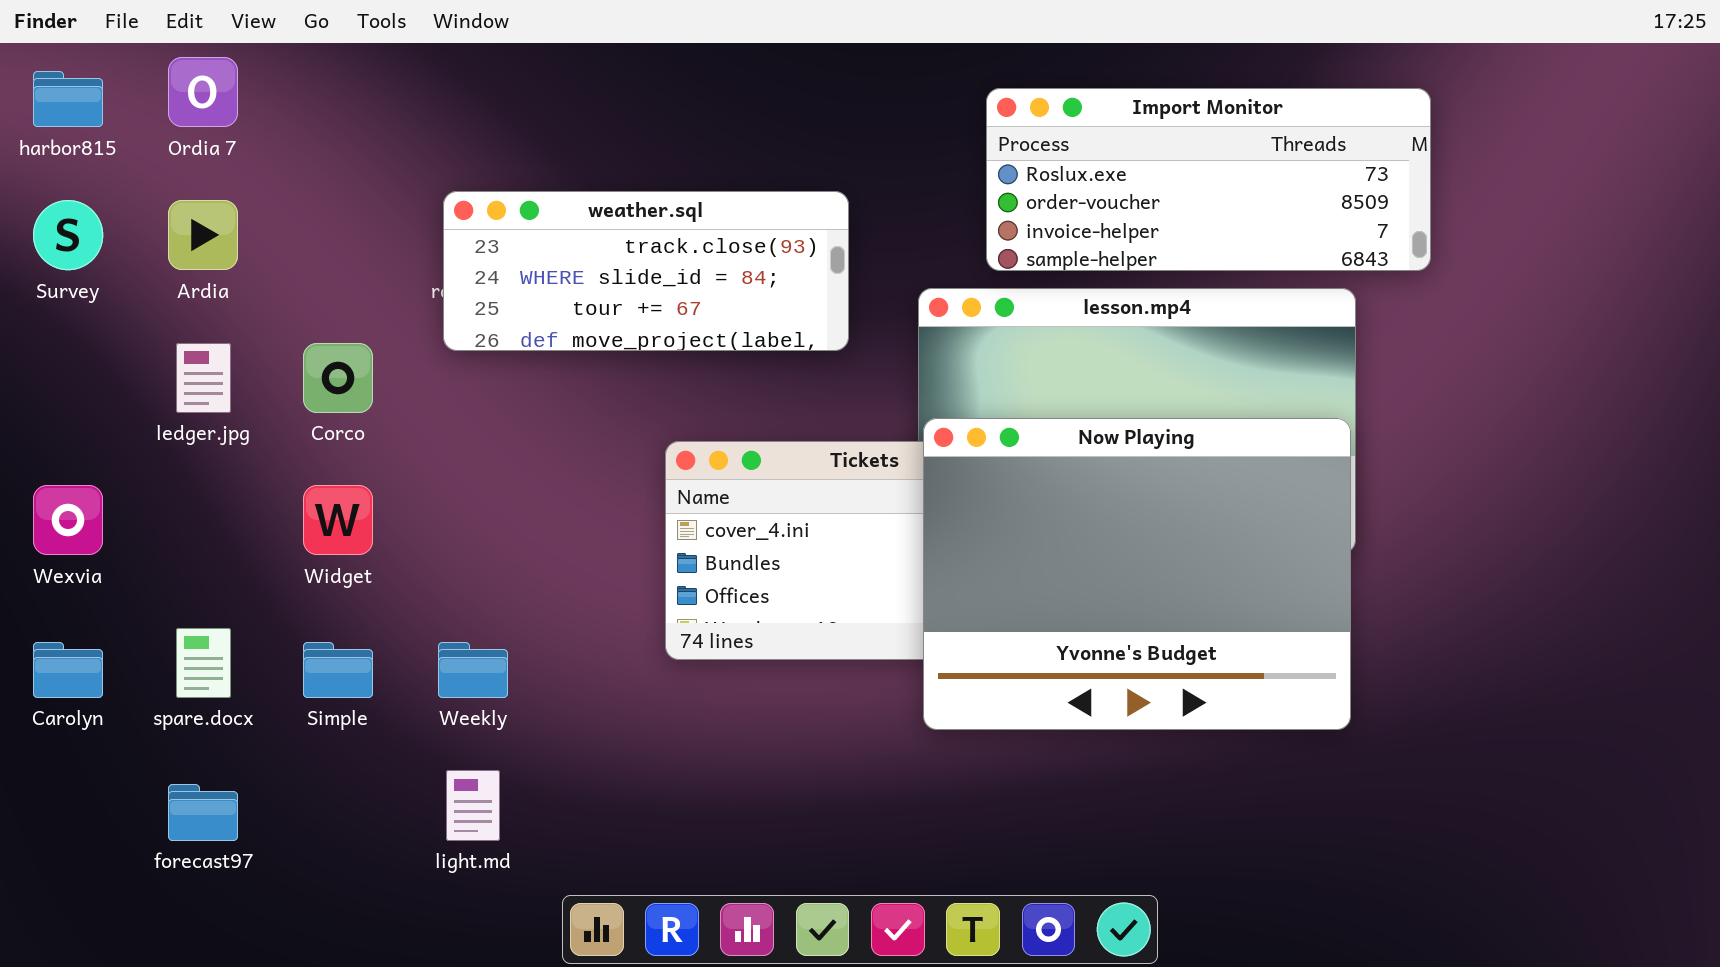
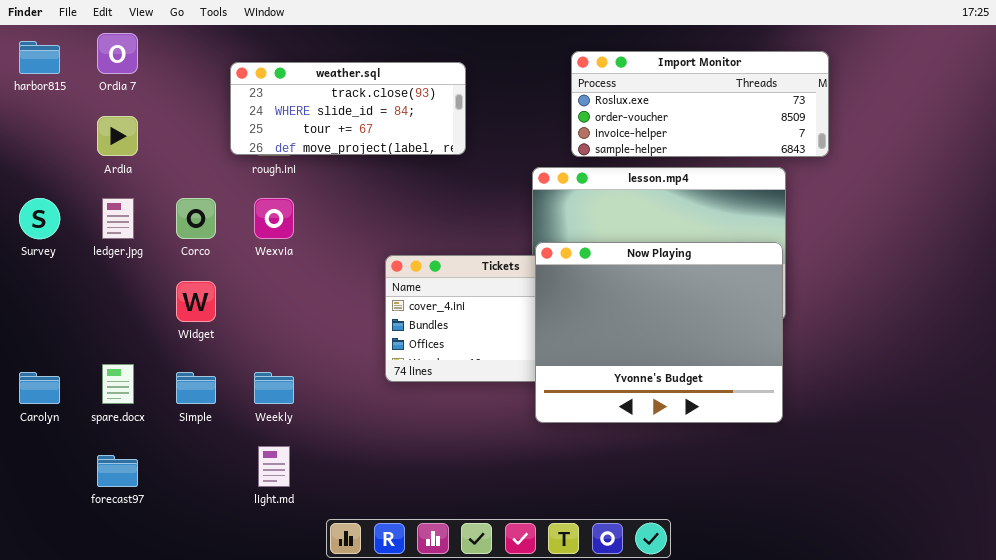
weather.sql: [443,191,849,351] -> [230,62,466,155], moved
Survey: [33,200,103,270] -> [19,198,60,239], moved
Wexvia: [33,485,103,555] -> [254,198,294,239], moved

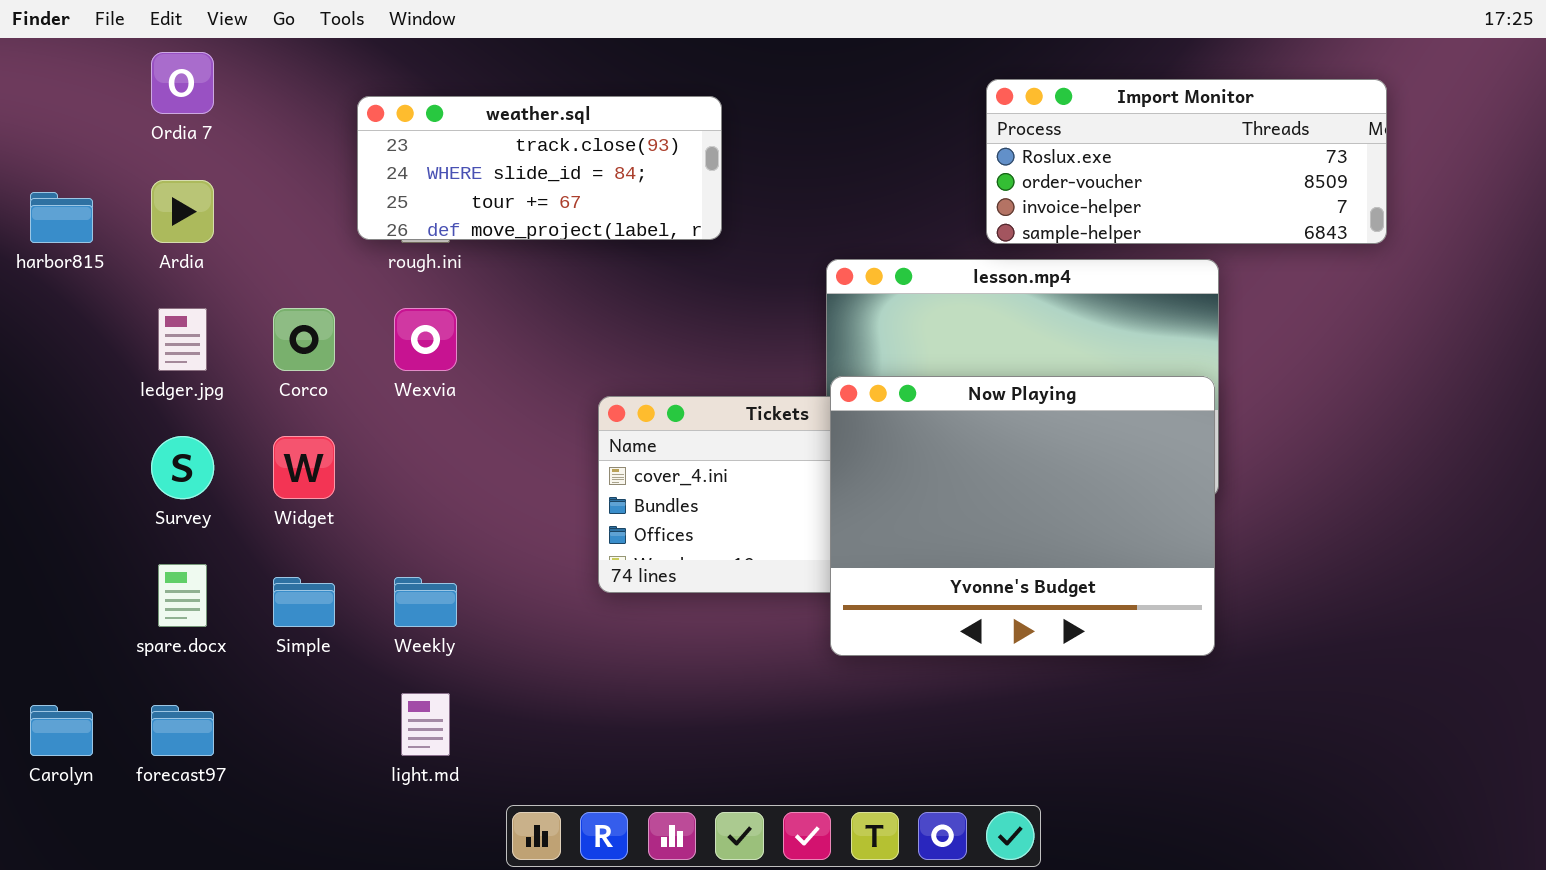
harbor815: [19,41,60,74] -> [30,192,93,243], moved
Import Monitor: [571,51,829,157] -> [986,79,1387,244], moved
Survey: [19,198,60,239] -> [151,436,214,499], moved
Carolyn: [19,372,60,404] -> [30,705,93,756], moved

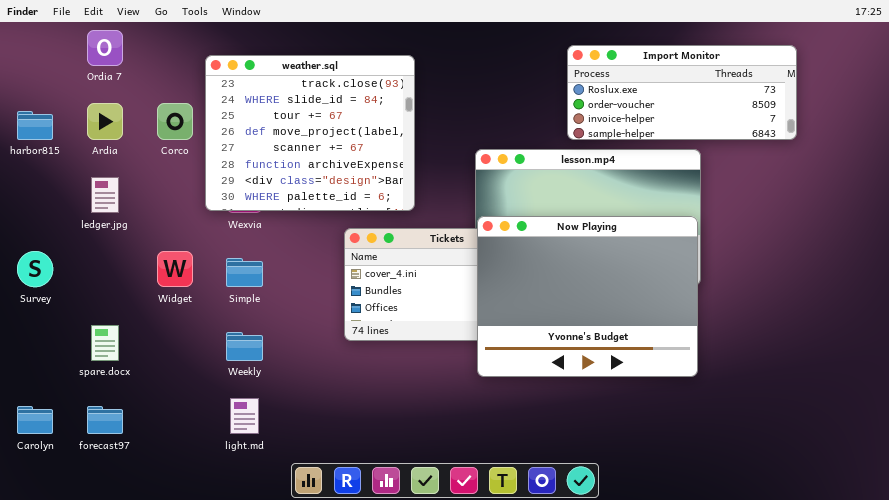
weather.sql: [357,96,722,240] -> [205,55,415,211], resized
Corco: [273,308,335,371] -> [157,103,193,140], moved
Survey: [151,436,214,499] -> [17,251,53,287], moved
Simple: [273,577,335,627] -> [226,258,263,287], moved

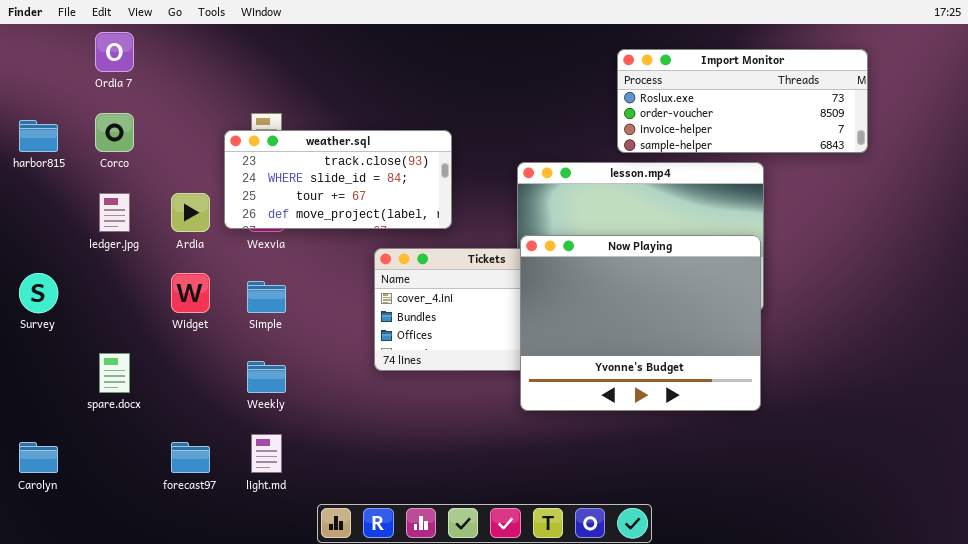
weather.sql: [205,55,415,211] -> [224,130,452,229], resized
Ardia: [87,103,123,140] -> [171,193,210,232], moved
Corco: [157,103,193,140] -> [95,113,134,152], moved
forecast97: [87,406,123,434] -> [171,442,210,473], moved

